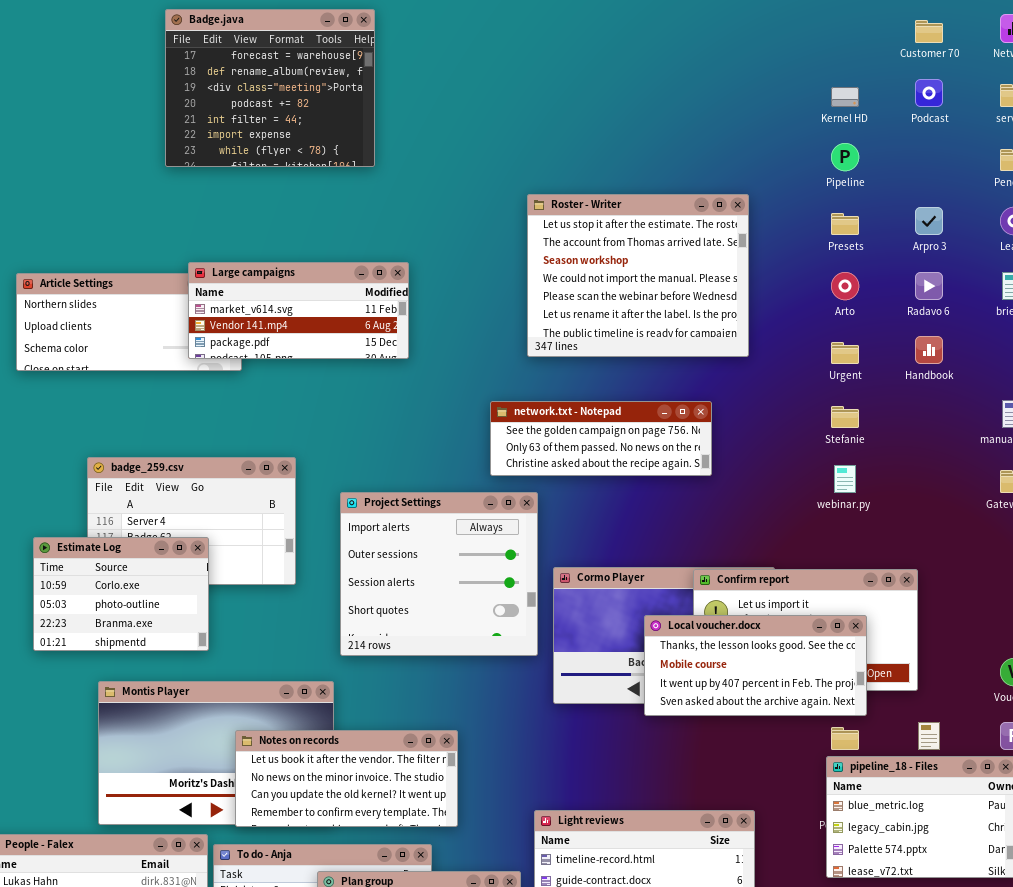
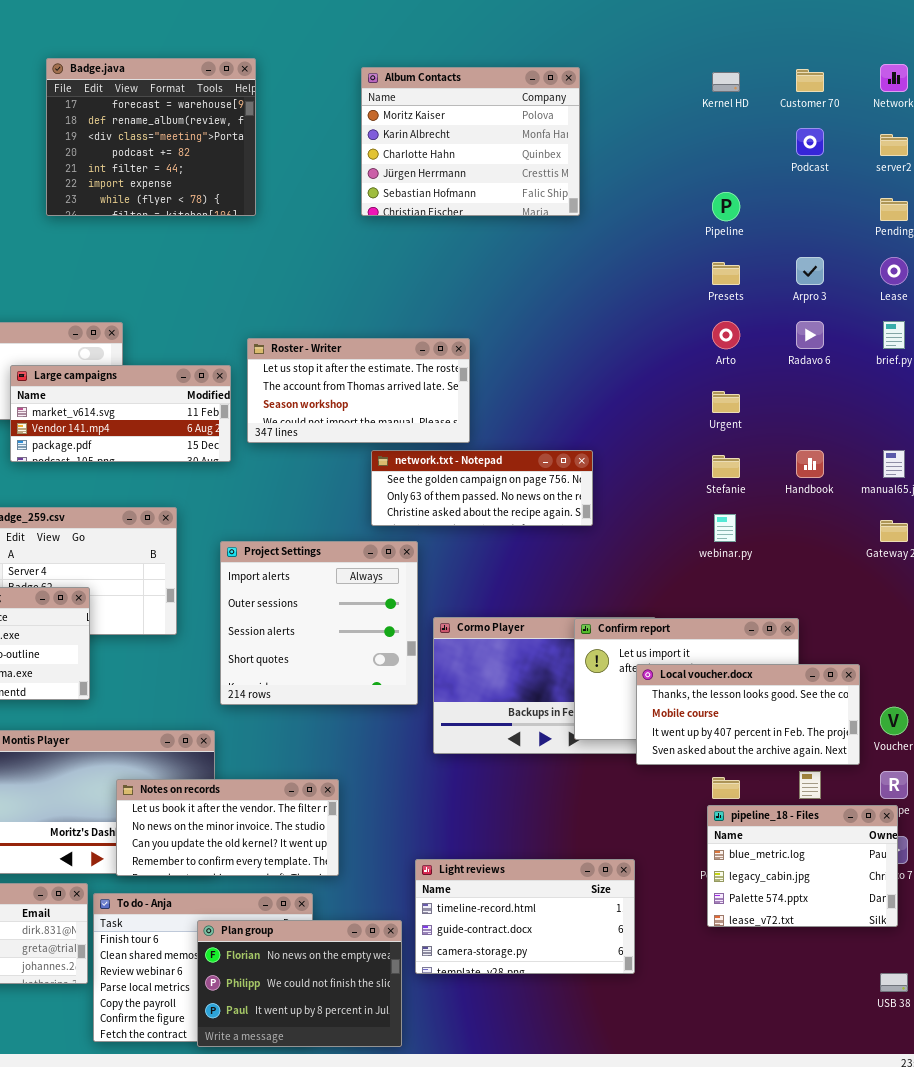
Album Contacts: none -> [361,67,580,216], opened
Kernel HD: [831,87,859,107] -> [712,72,740,92], moved
Roster - Writer: [527,194,749,357] -> [247,338,470,443], moved, resized
Large campaigns: [188,262,409,359] -> [10,365,231,462], moved
Handbook: [915,336,943,364] -> [796,450,824,478], moved
Local voucher.docx: [644,615,867,716] -> [636,664,860,765], moved

